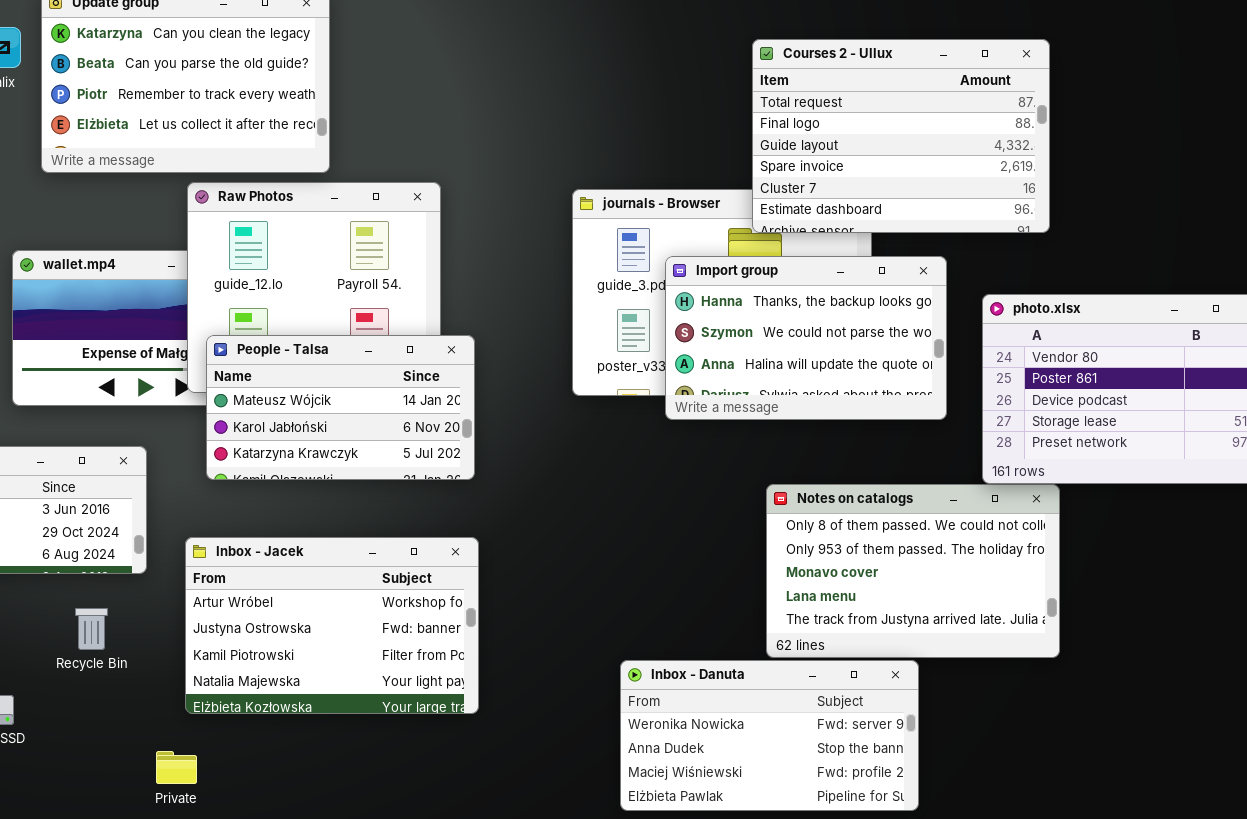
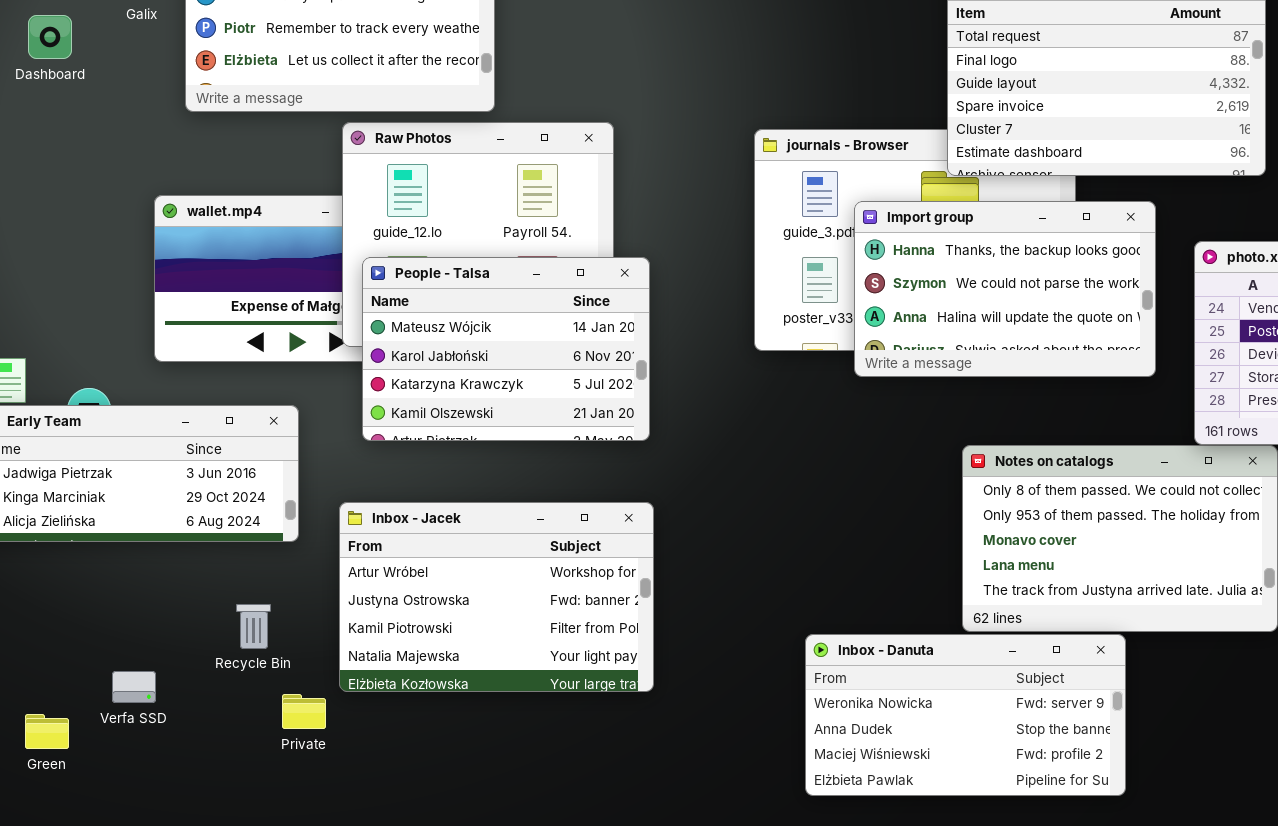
People - Talsa: [206,335,475,480] -> [362,257,650,441], resized
Recycle Bin: [75,608,108,650] -> [236,604,271,649], moved
Private: [156,751,197,784] -> [282,694,326,729], moved

